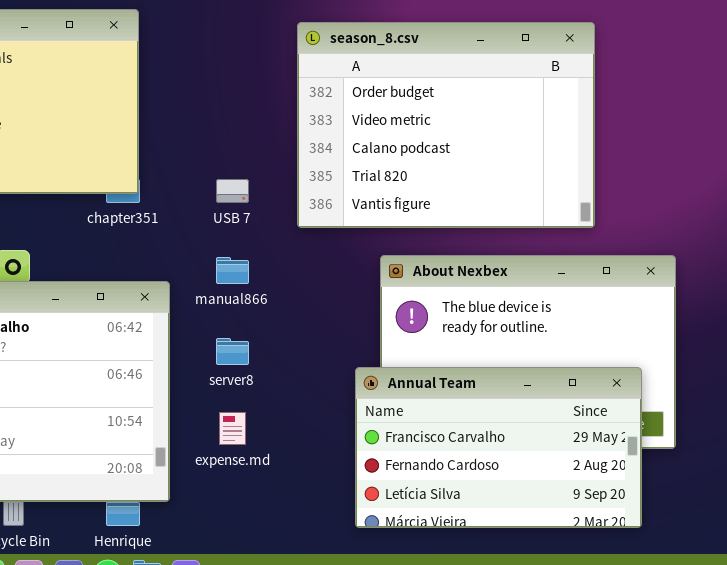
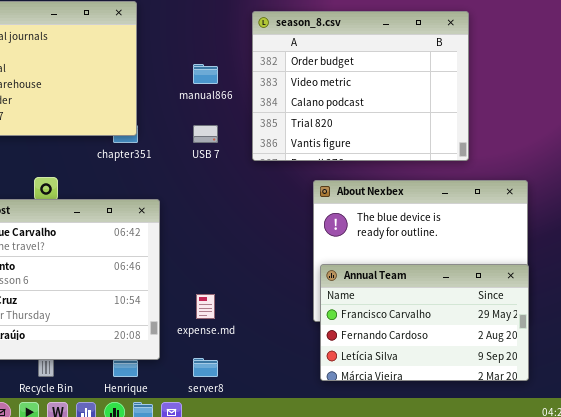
manual866: [216,257,249,284] -> [193,64,218,84], moved
server8: [216,338,249,365] -> [193,358,218,377], moved
Annual Team: [355,367,642,528] -> [320,264,529,381], moved

